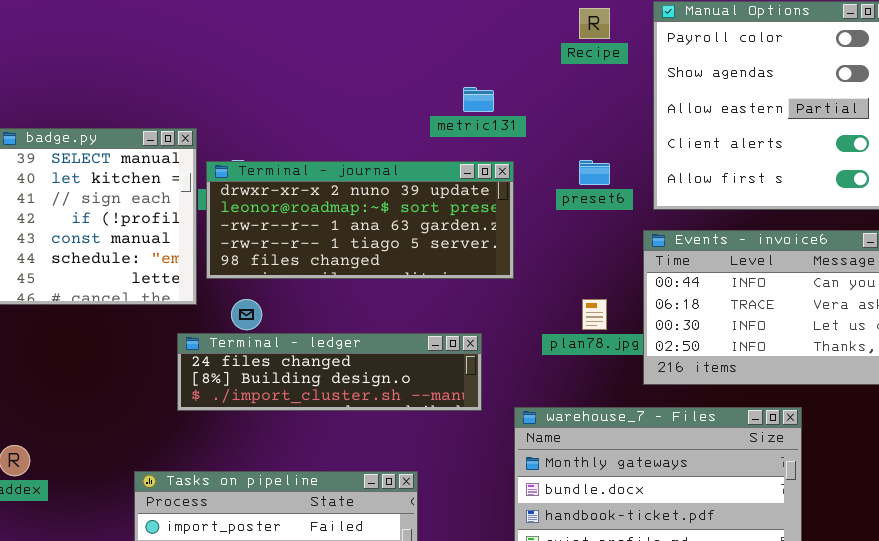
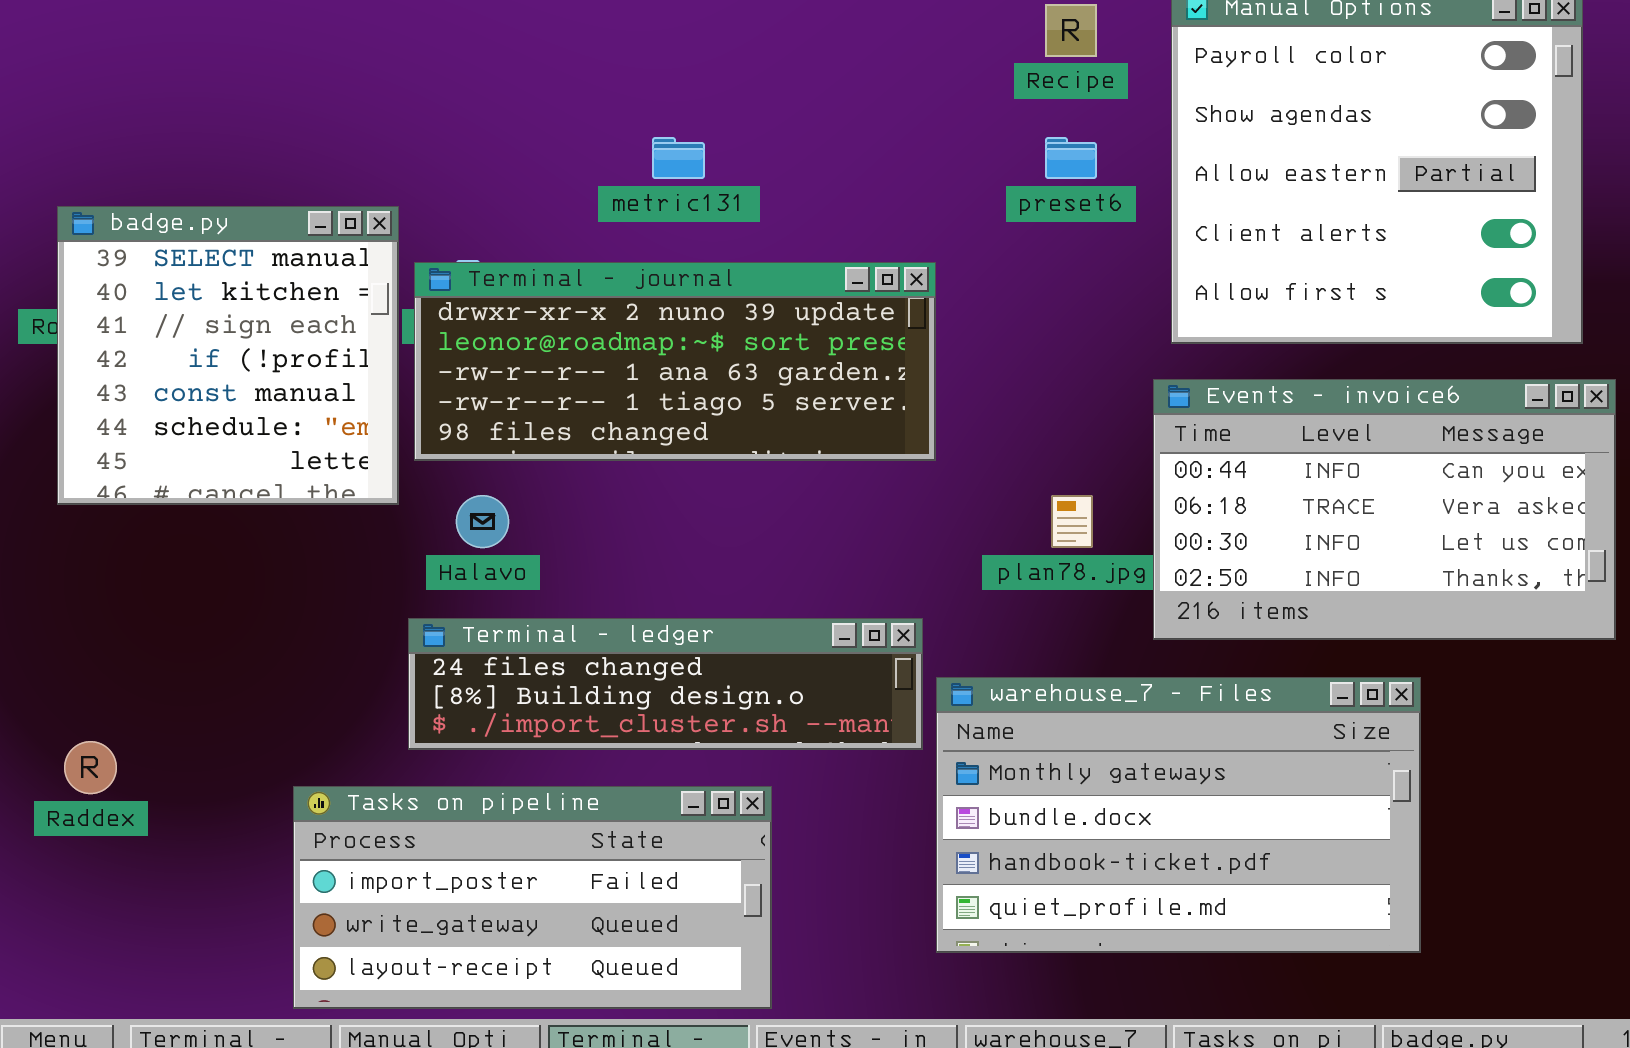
metric131: [463,87,494,112] -> [652,137,705,179], moved
preset6: [579,160,610,185] -> [1045,137,1097,179], moved
Terminal - ledger: [177,333,482,411] -> [408,618,923,750], moved

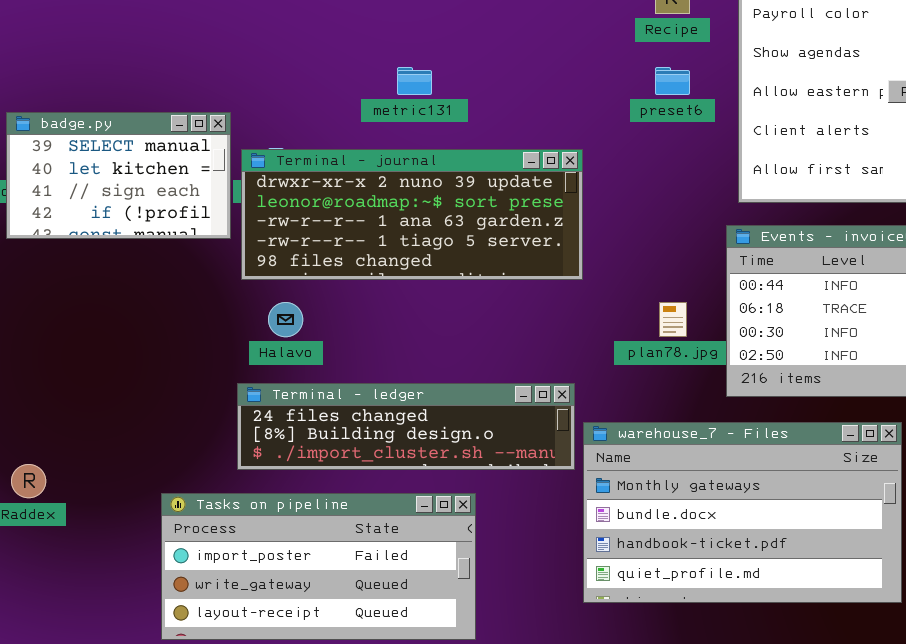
badge.py: [57,206,399,505] -> [6,112,231,239], resized

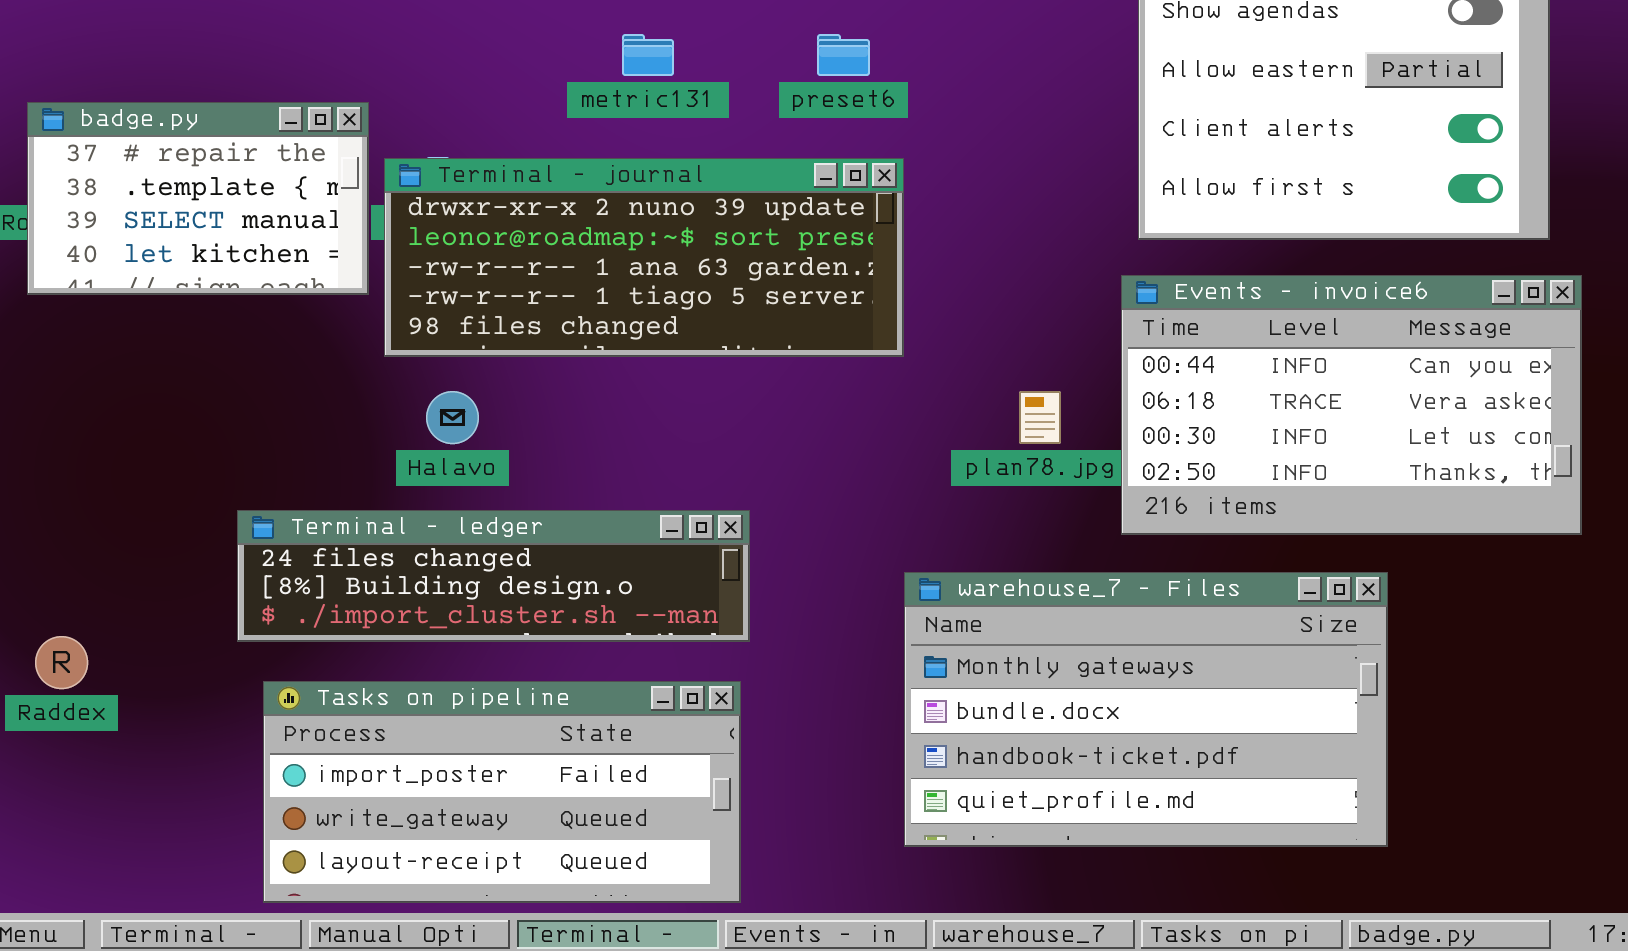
preset6: [655,67,690,95] -> [817,34,870,76], moved
badge.py: [6,112,231,239] -> [27,102,369,295], scrolled up 2 rows
Terminal - ledger: [237,383,575,470] -> [237,510,750,642], moved

